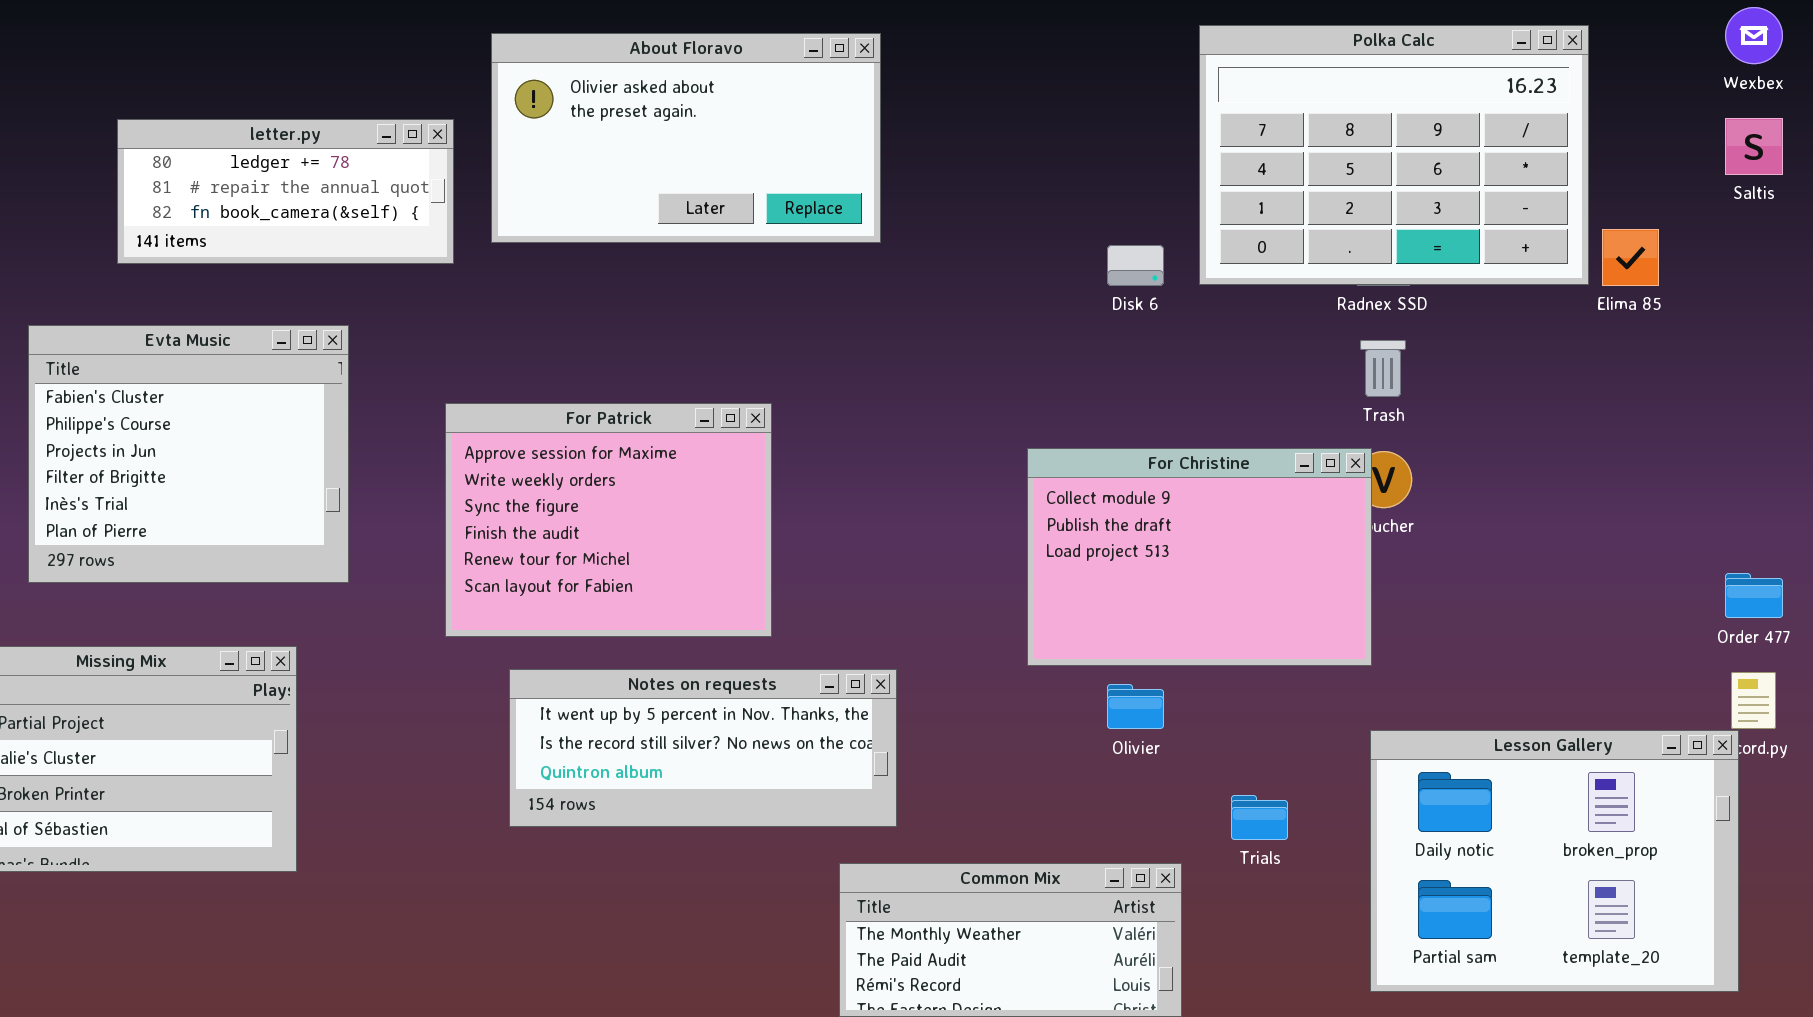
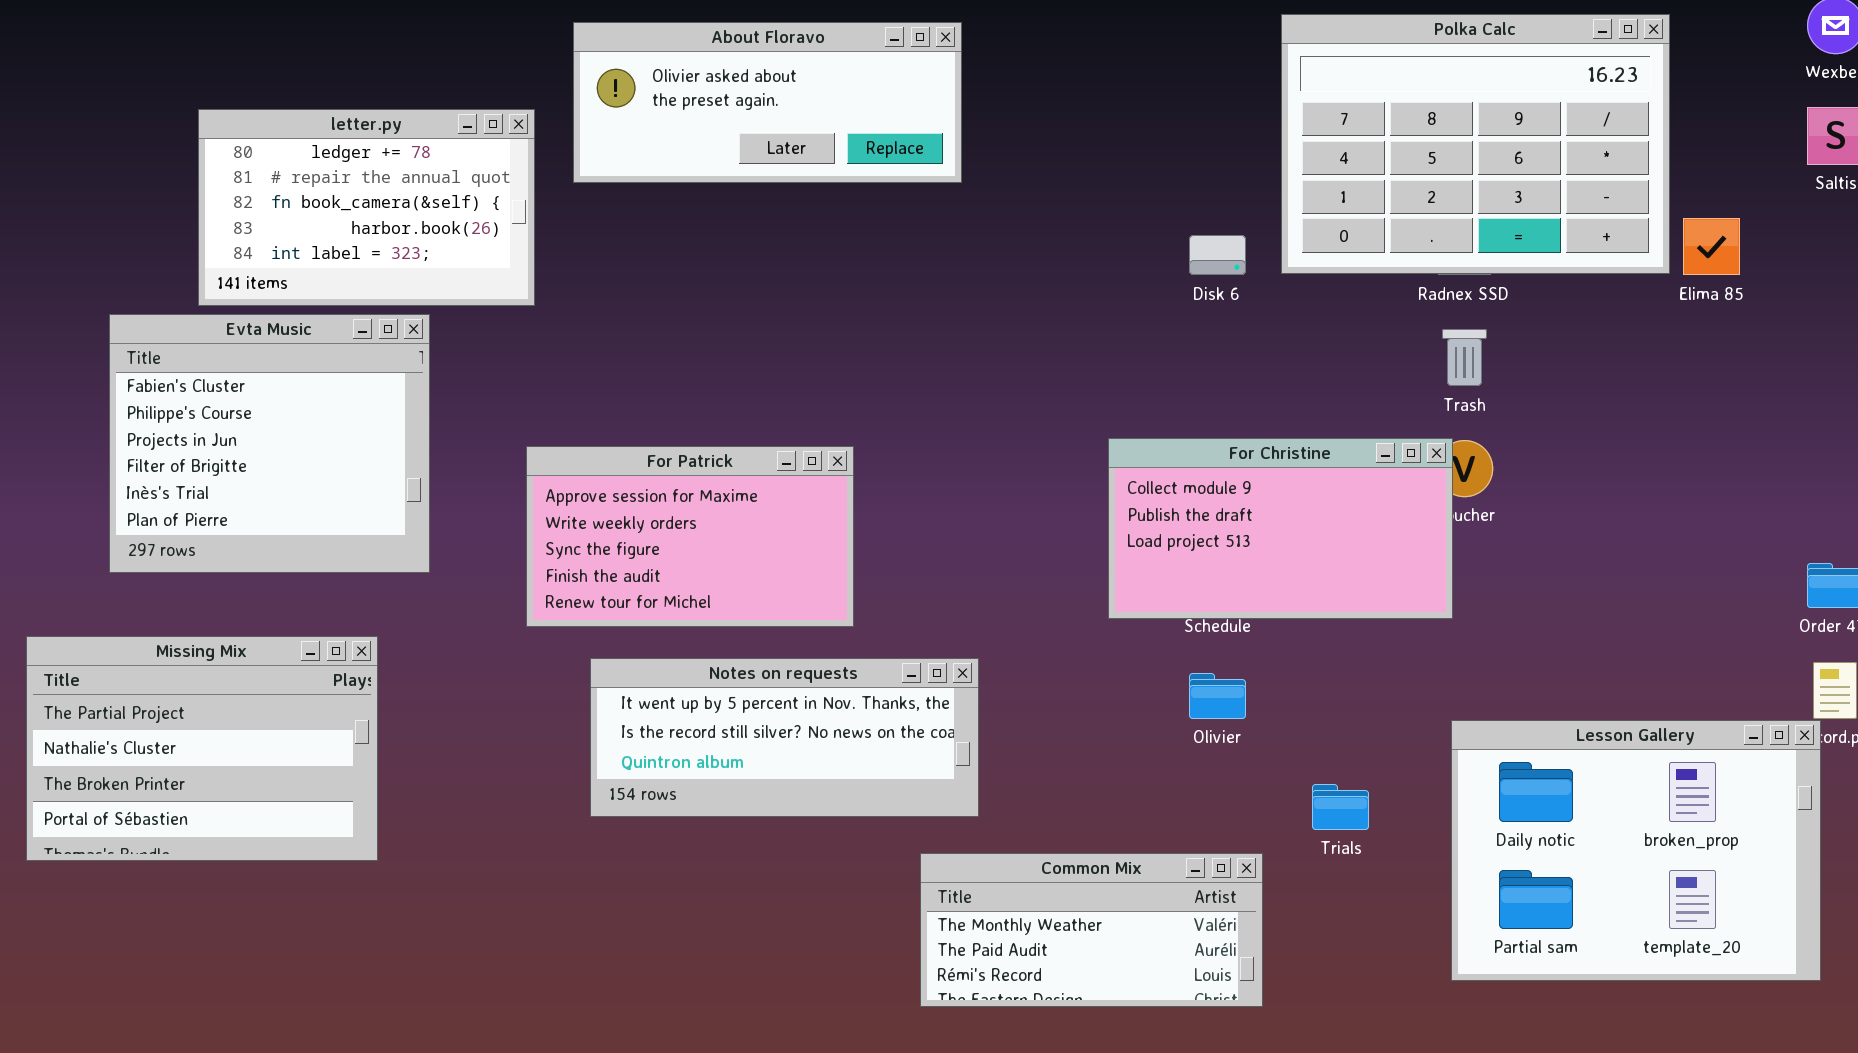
About Floravo: [491,33,881,243] -> [573,22,962,183], resized
letter.py: [117,119,454,264] -> [198,109,535,306], resized
For Patrick: [445,403,772,637] -> [526,446,854,627], resized
For Christine: [1027,448,1372,666] -> [1108,438,1453,619], resized

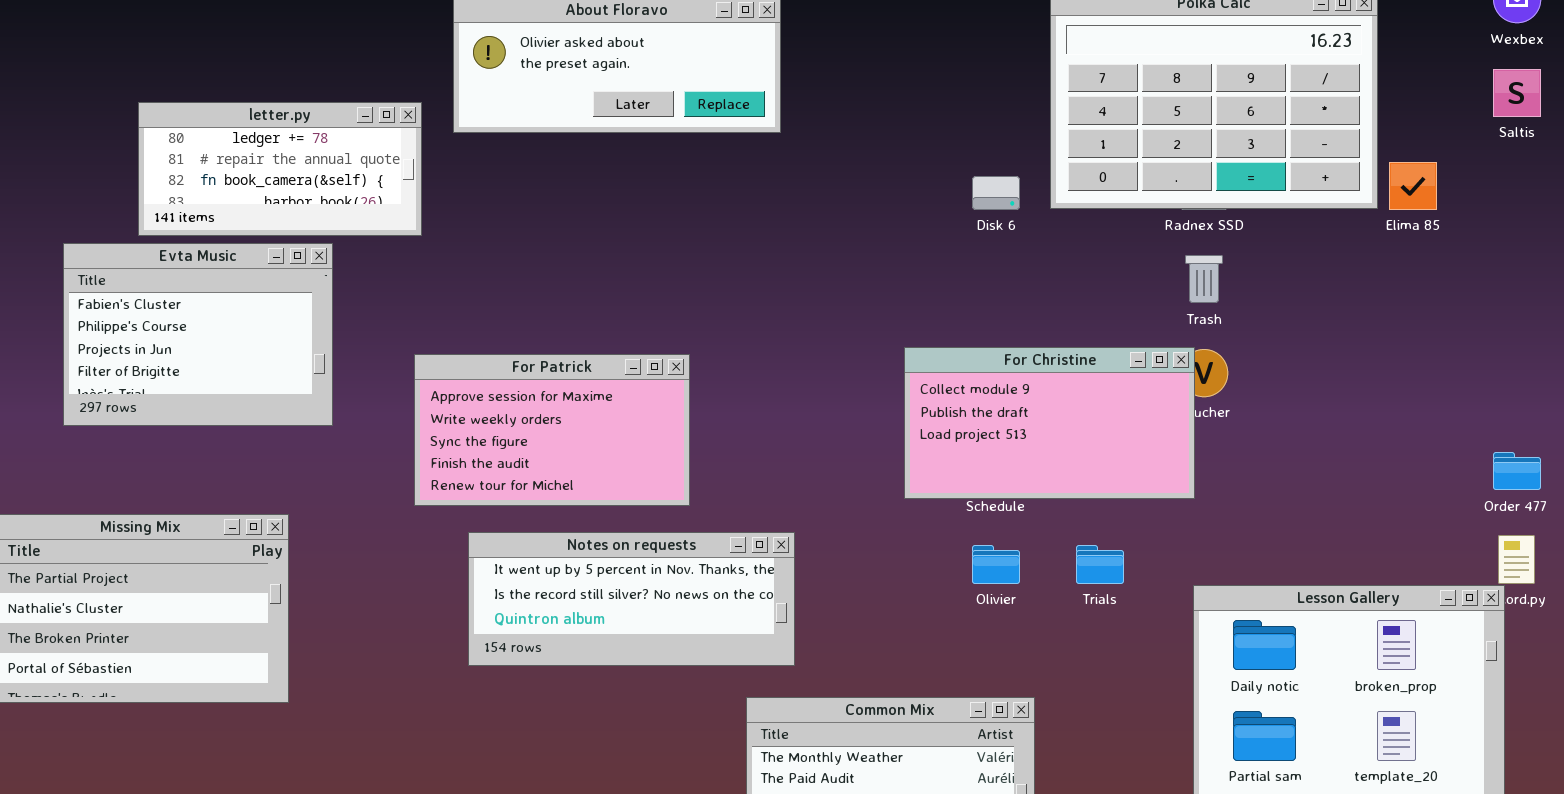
letter.py: [198,109,535,306] -> [138,102,422,236], resized
Evta Music: [109,314,430,573] -> [63,243,333,426], resized
Trials: [1312,784,1369,830] -> [1076,545,1124,584], moved

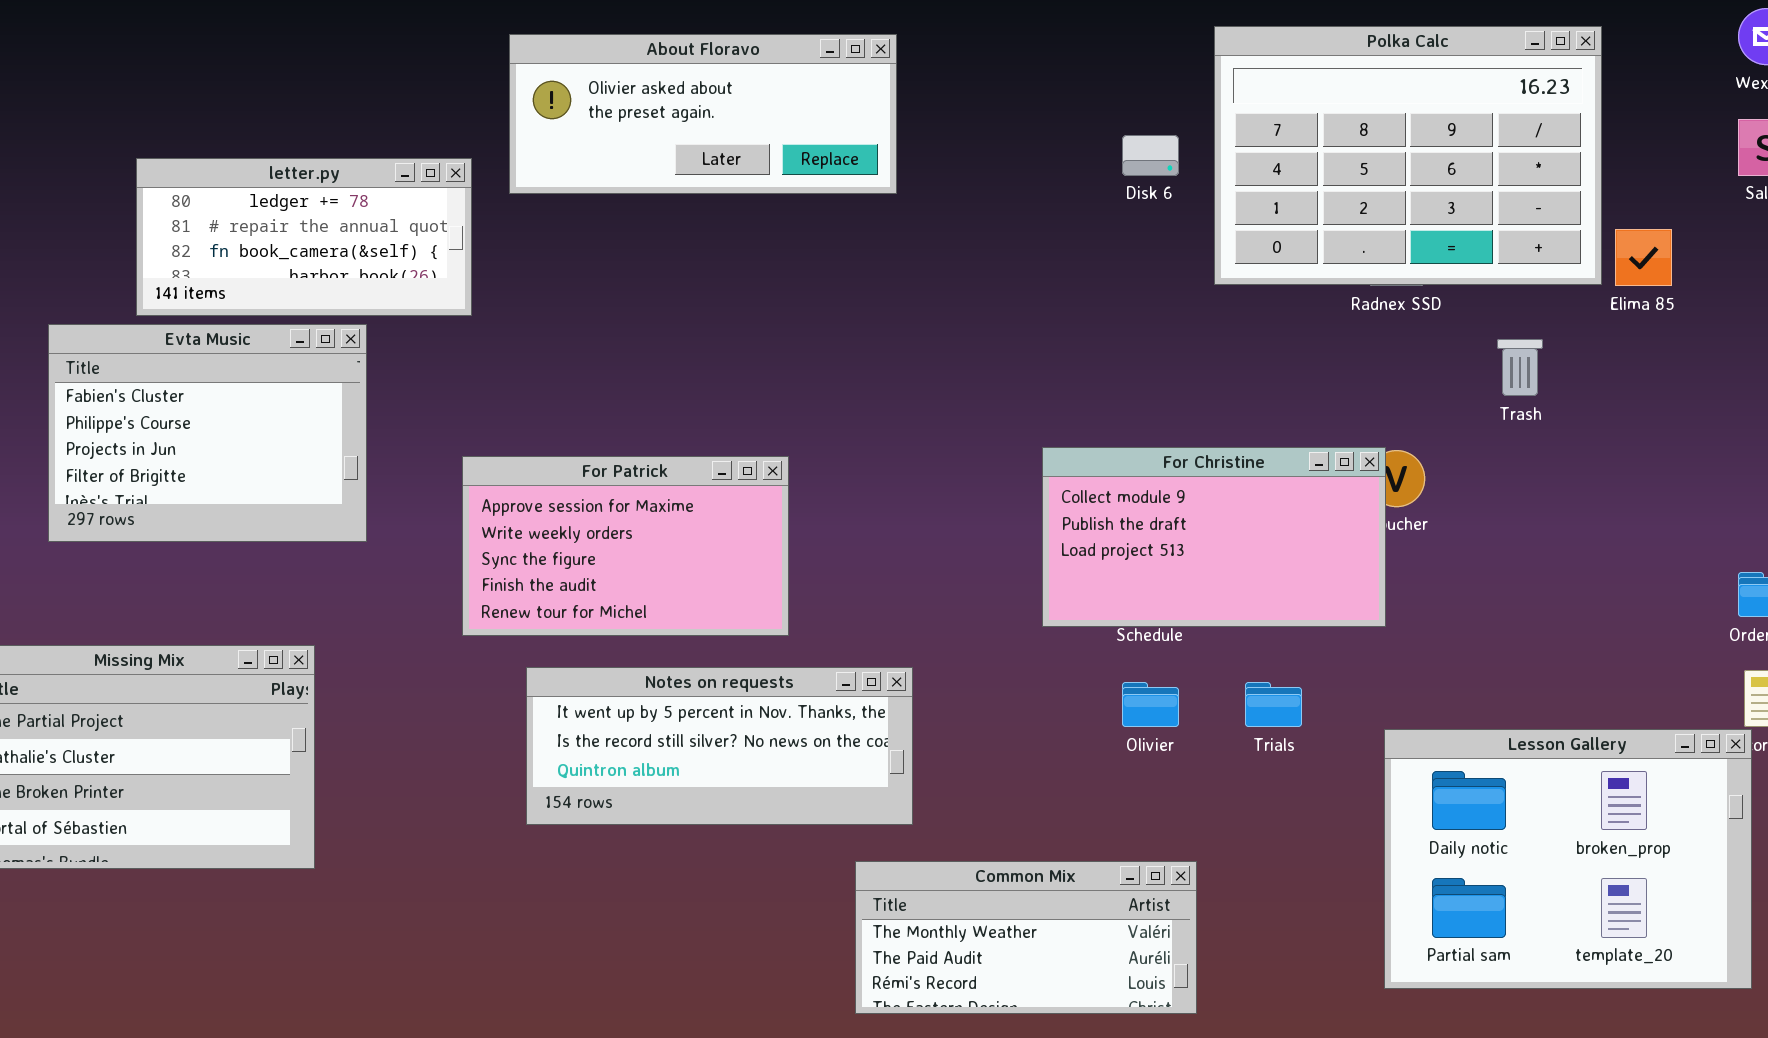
Disk 6: [972,176,1020,210] -> [1122,135,1179,176], moved
Trash: [1185,255,1223,303] -> [1497,339,1543,396], moved

